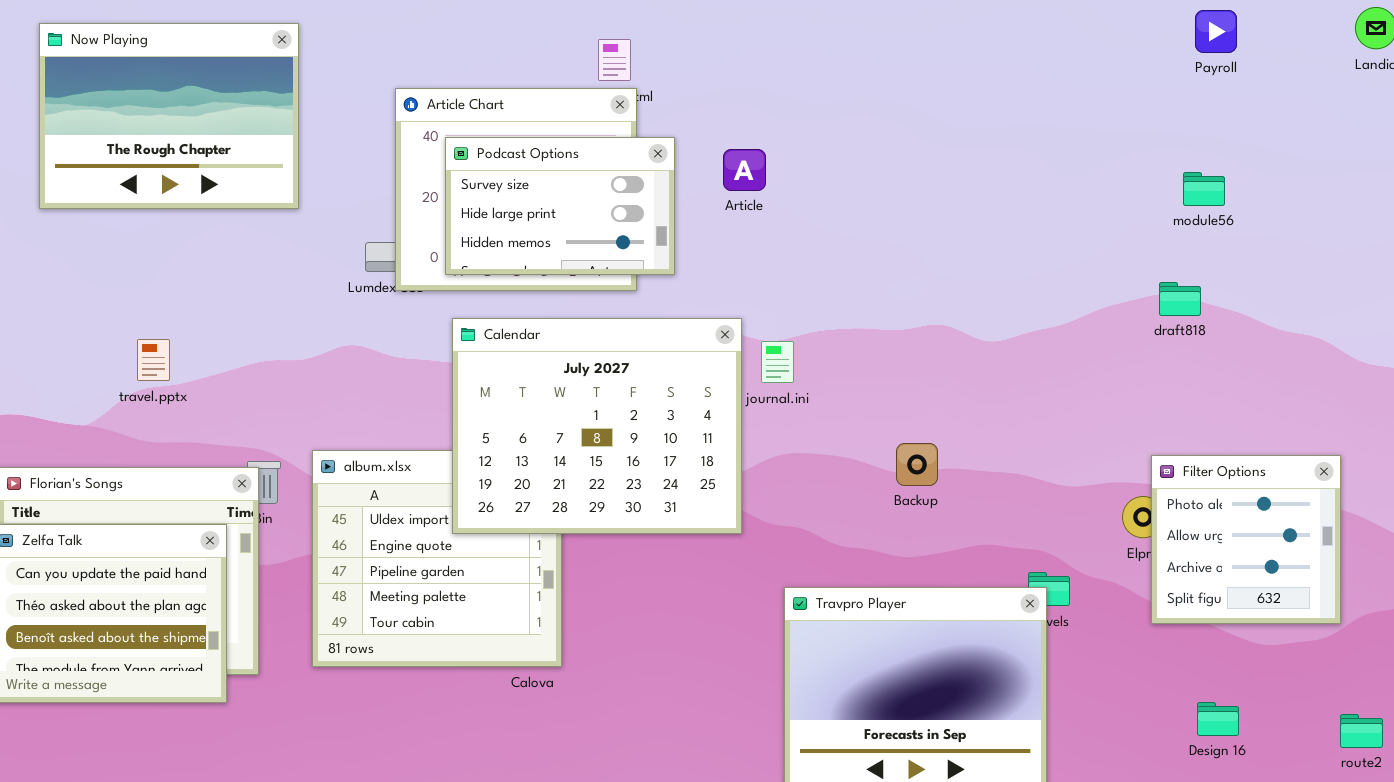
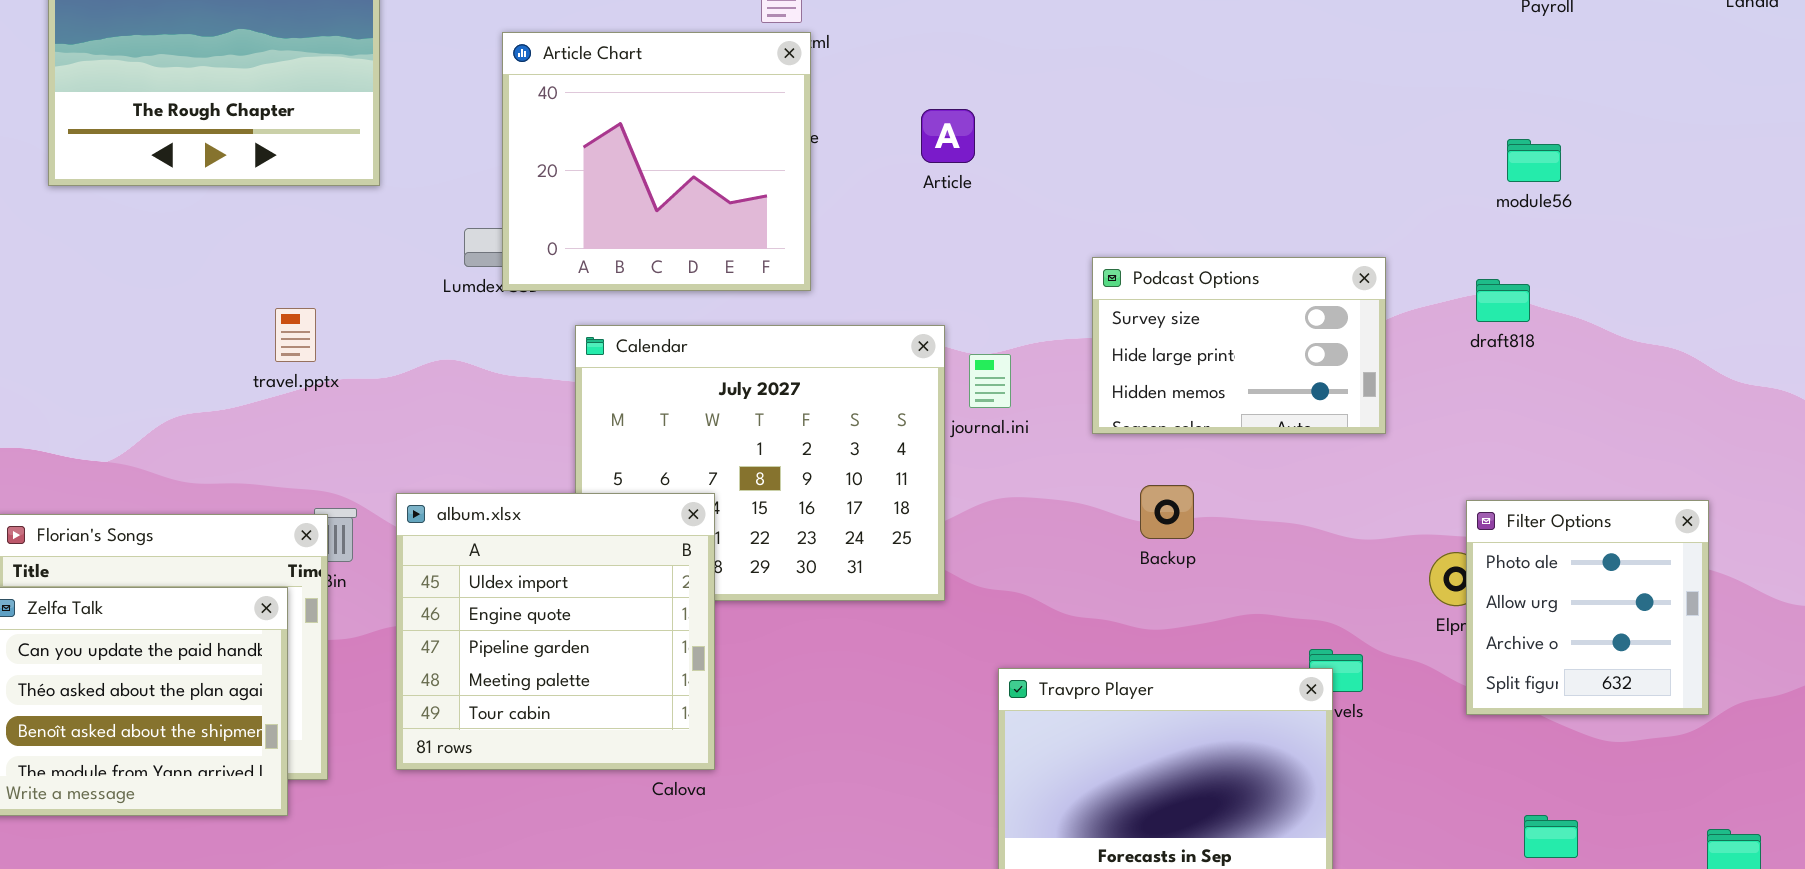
Podcast Options: [445,137,675,275] -> [1092,257,1386,434], moved
travel.pptx: [137,339,170,381] -> [275,308,316,362], moved
album.xlsx: [312,450,562,667] -> [396,493,715,770], raised

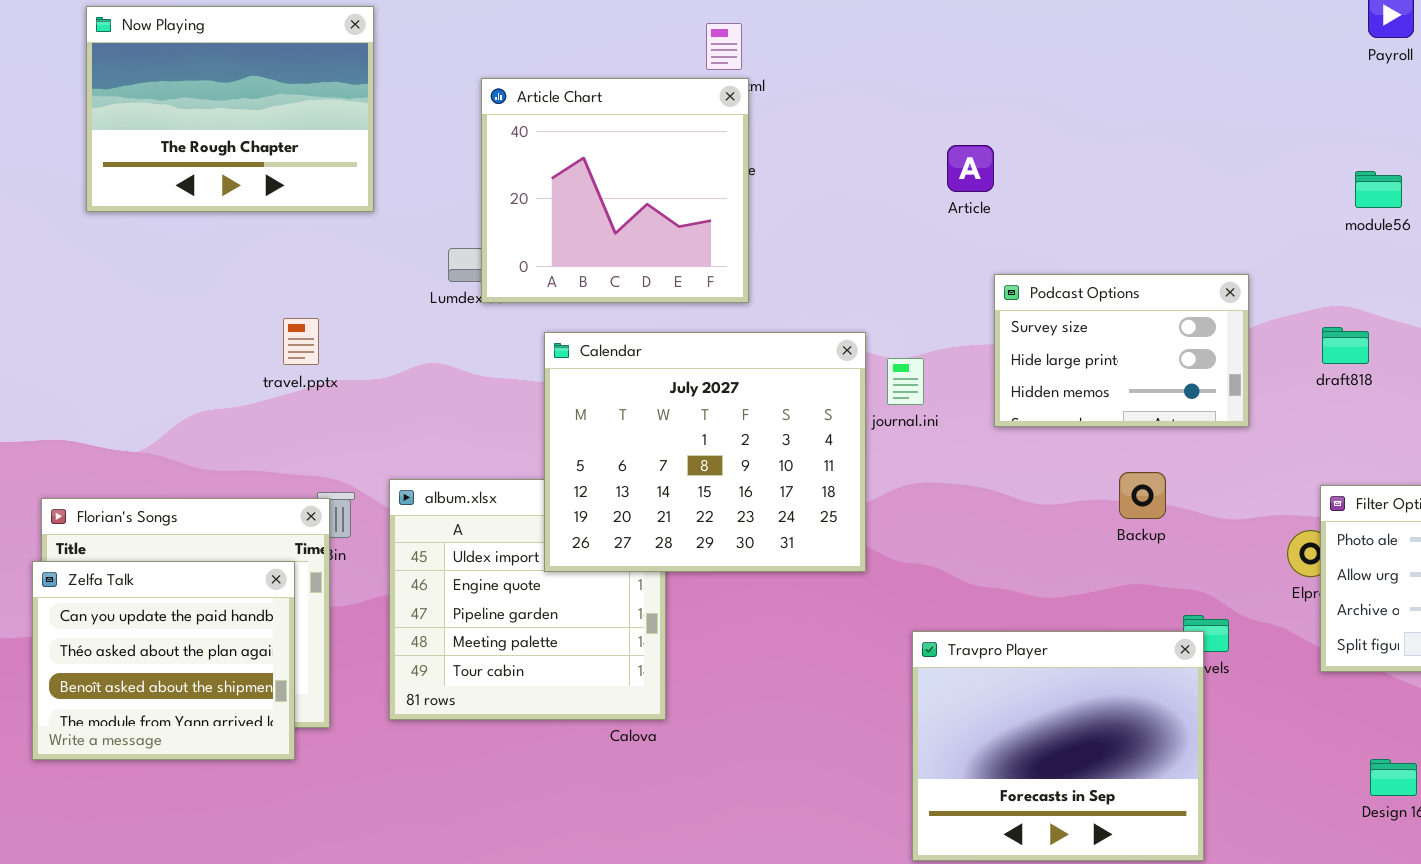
Article: [921,109,975,163] -> [947,145,994,192], moved
draft818: [1476,279,1530,322] -> [1322,327,1369,364], moved
Calendar: [575,325,945,601] -> [544,332,866,572], raised
Backup: [1140,485,1194,539] -> [1119,472,1166,519], moved

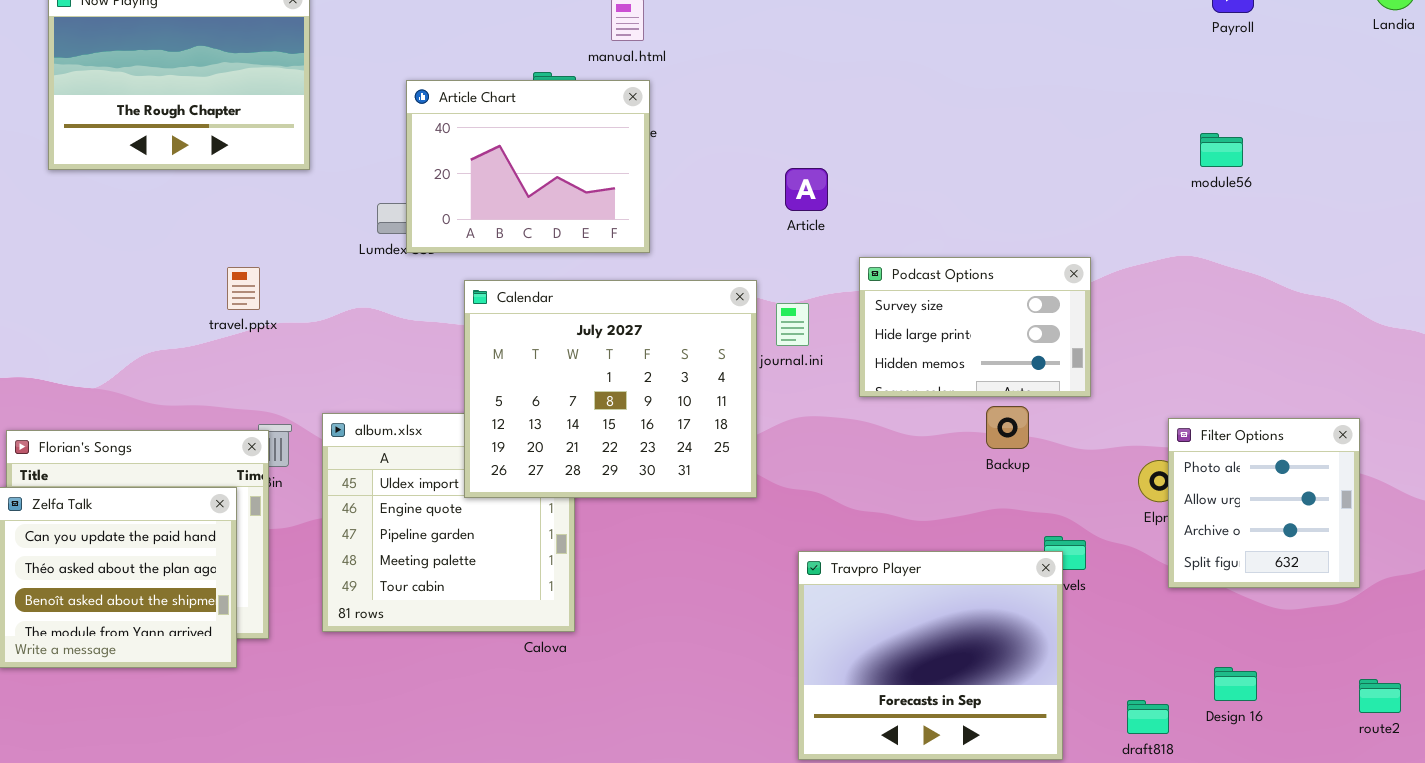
Article Chart: [481,78,749,303] -> [406,80,650,253], resized
Article: [947,145,994,192] -> [785,168,828,211], moved
Podcast Options: [994,274,1249,427] -> [859,257,1091,397], moved
draft818: [1322,327,1369,364] -> [1127,700,1169,734], moved

